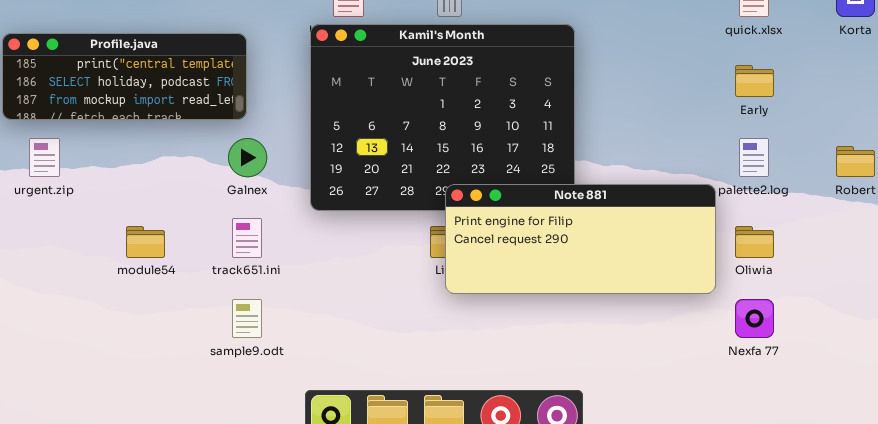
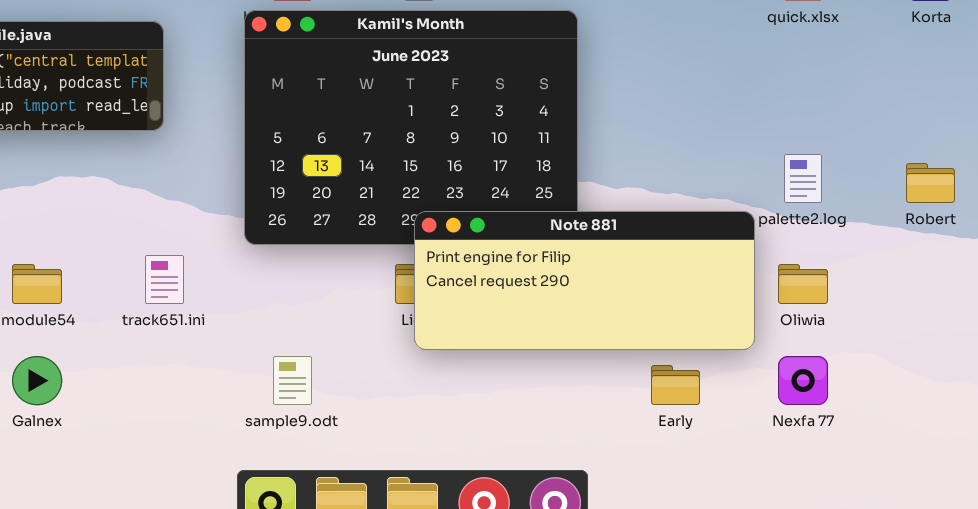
Early: [735,65,774,97] -> [651,365,700,405], moved
Galnex: [228,138,267,177] -> [12,356,62,405], moved
sample9.odt: [232,299,262,338] -> [273,356,312,405], moved

